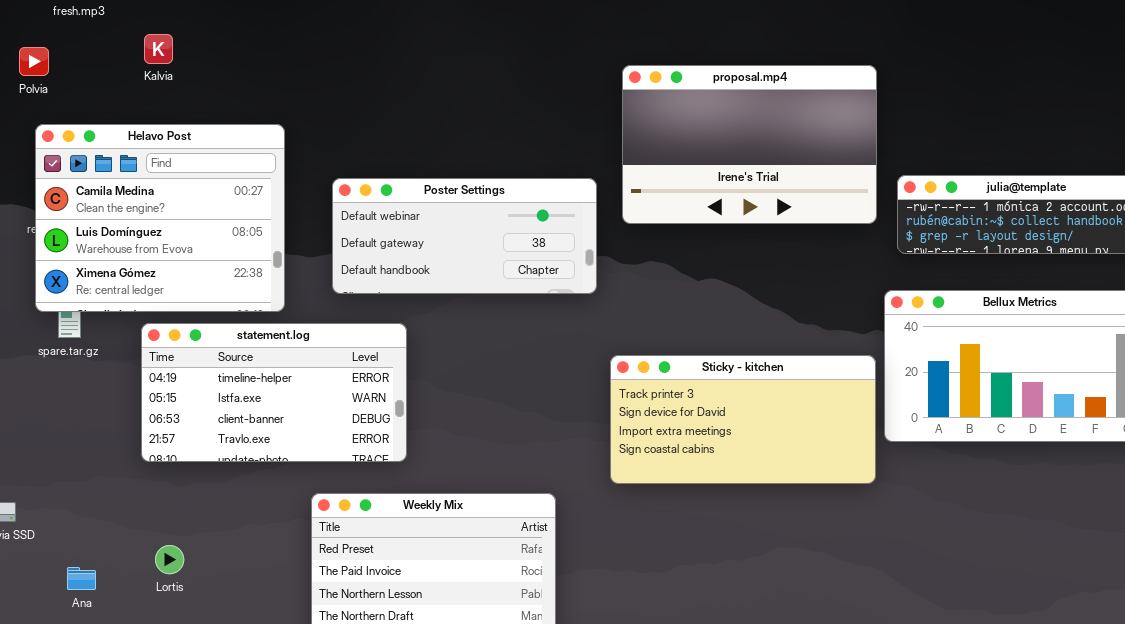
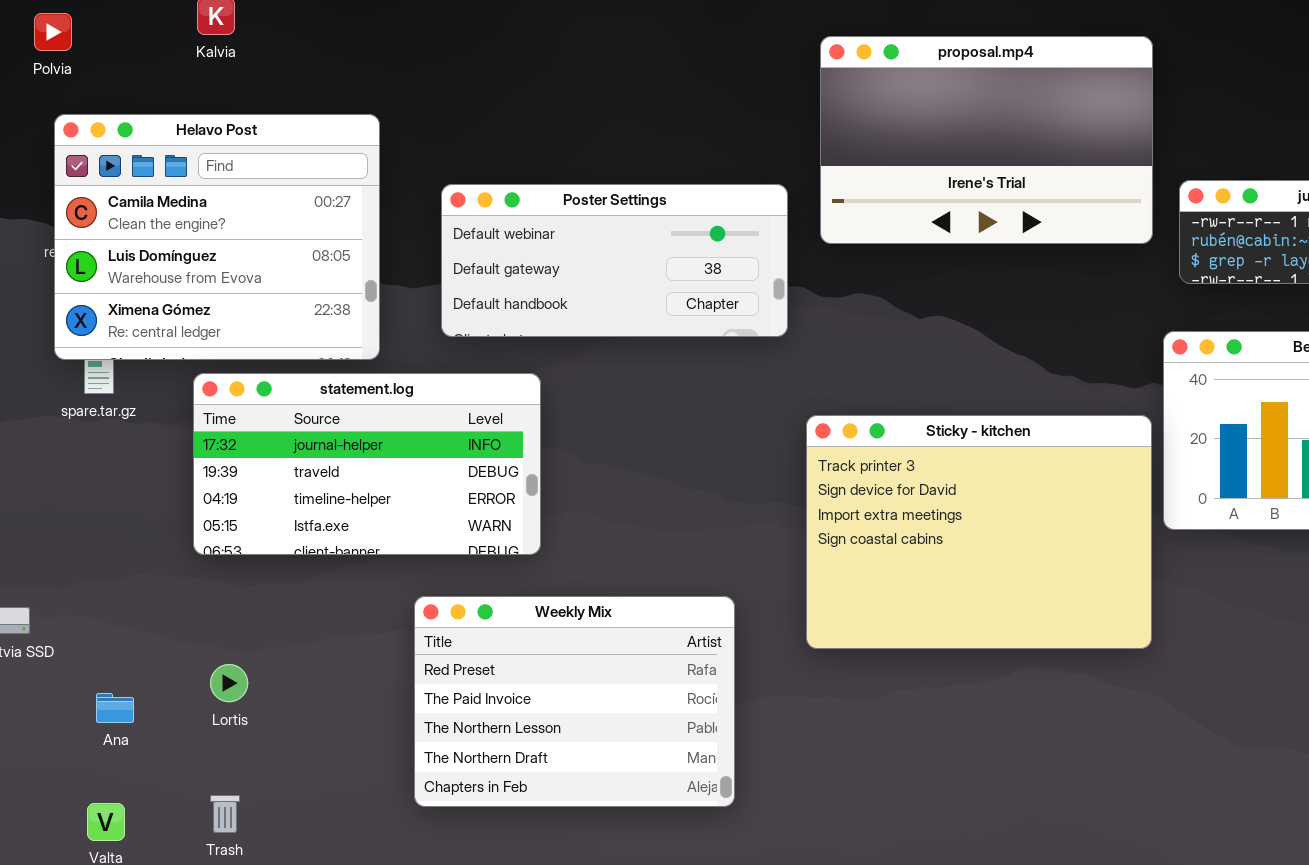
statement.log: [141,323,407,462] -> [193,373,541,555], scrolled up 2 rows
Sticky - kitchen: [610,355,876,484] -> [806,415,1152,649], resized

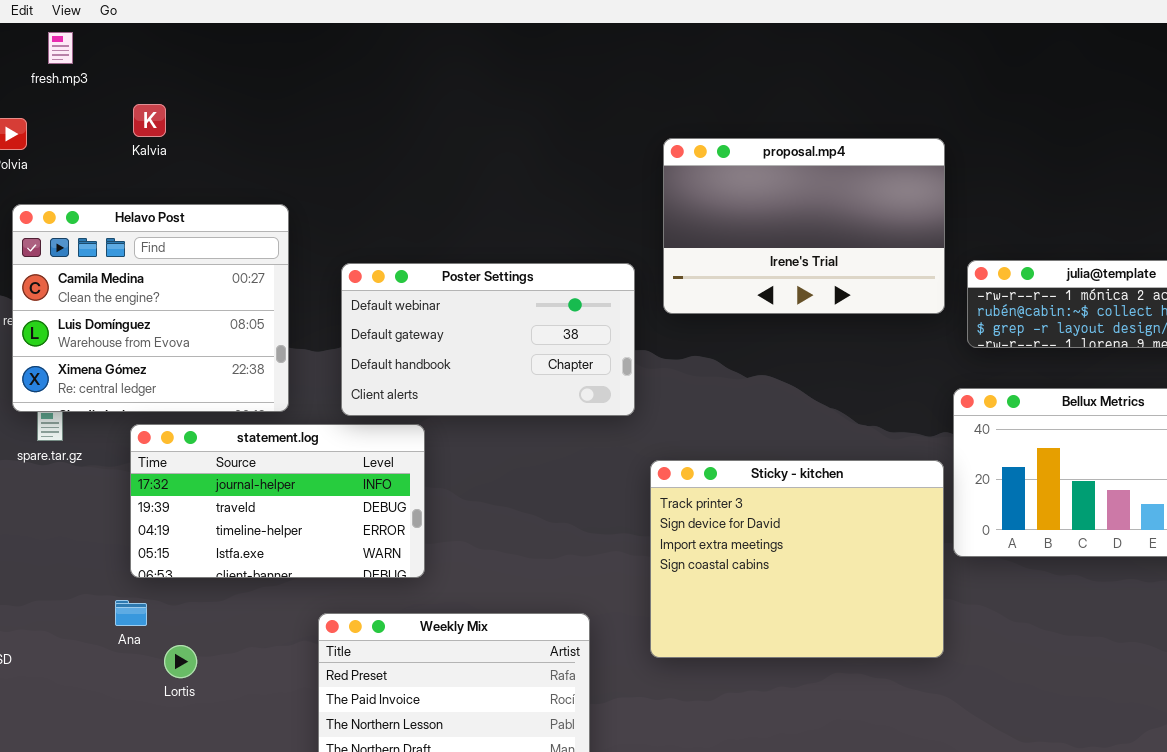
Poster Settings: [441,184,788,337] -> [341,263,635,416], resized
Lortis: [210,664,248,702] -> [164,645,197,678], moved
Ana: [96,693,134,723] -> [115,600,147,626], moved

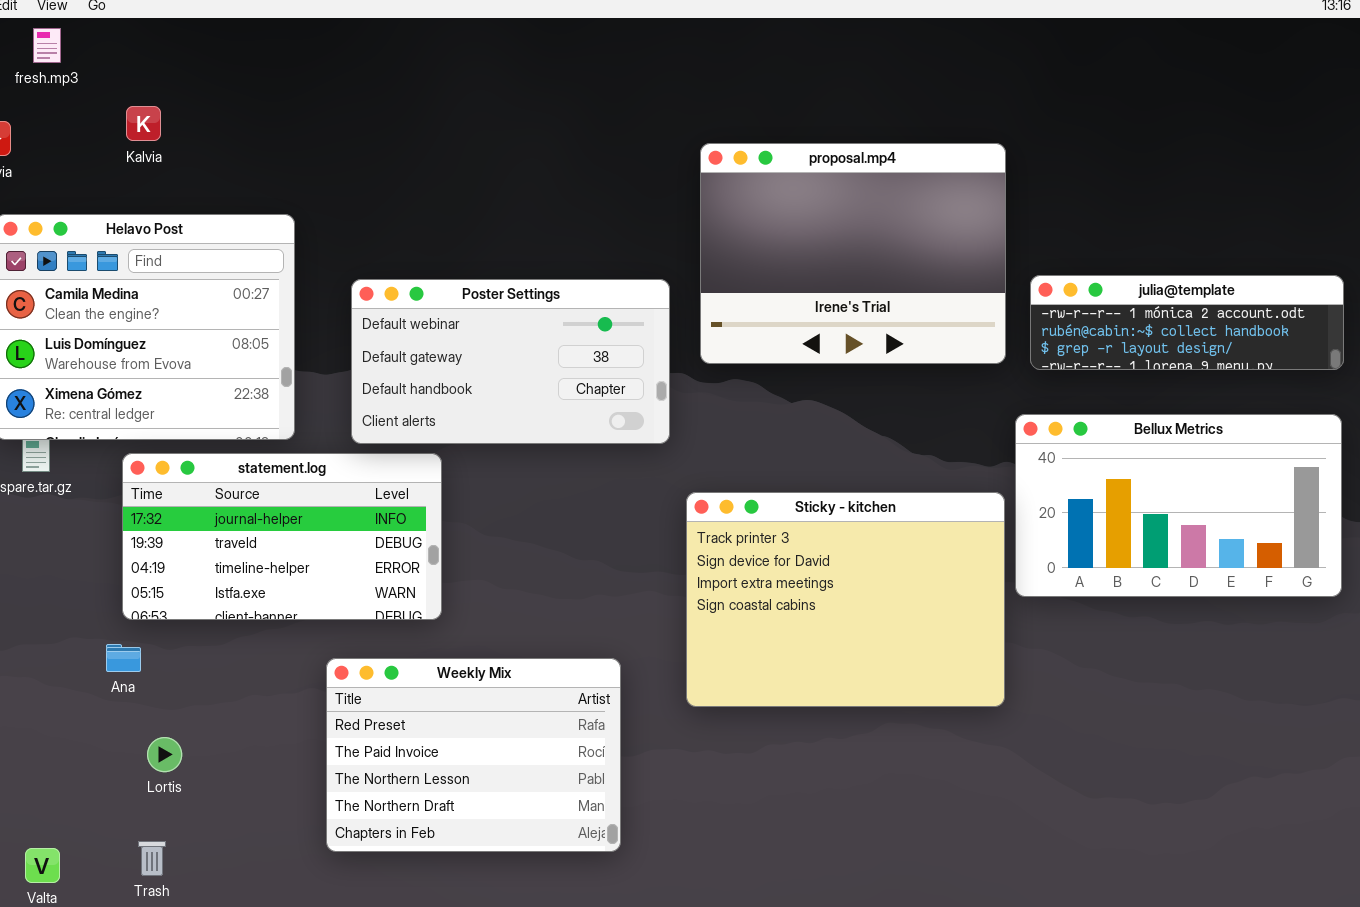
proposal.mp4: [663,138,945,314] -> [700,143,1006,364], resized
Lortis: [164,645,197,678] -> [147,737,182,772], moved

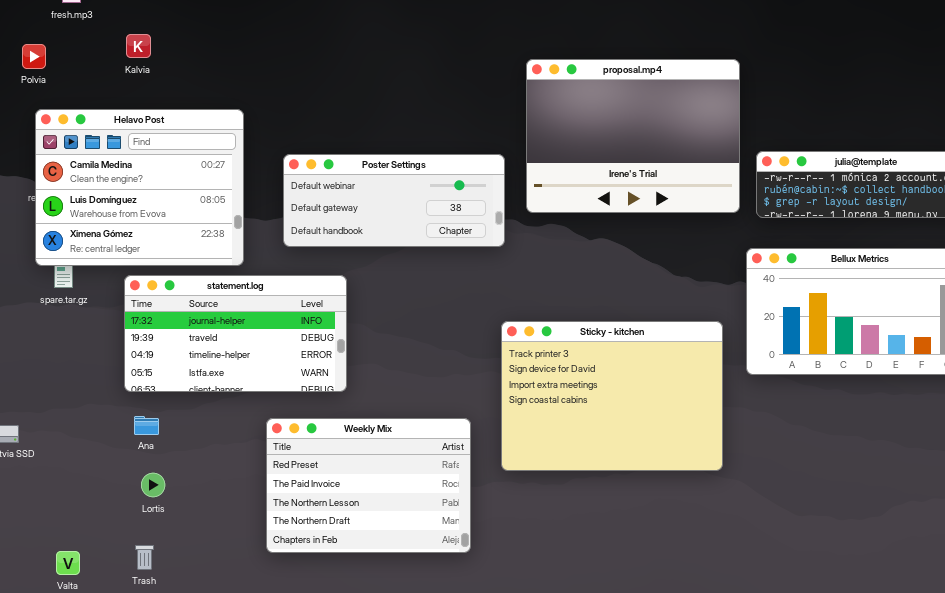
Poster Settings: [351,279,670,444] -> [283,154,505,247], resized
Sticky - kitchen: [686,492,1005,707] -> [501,321,723,471], moved
Ana: [106,644,141,672] -> [134,416,159,435], moved

